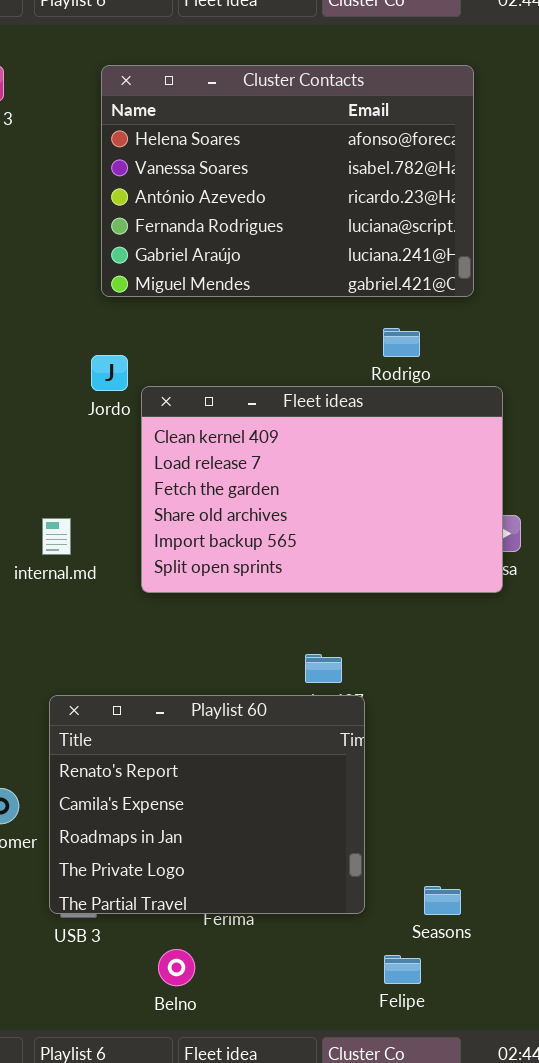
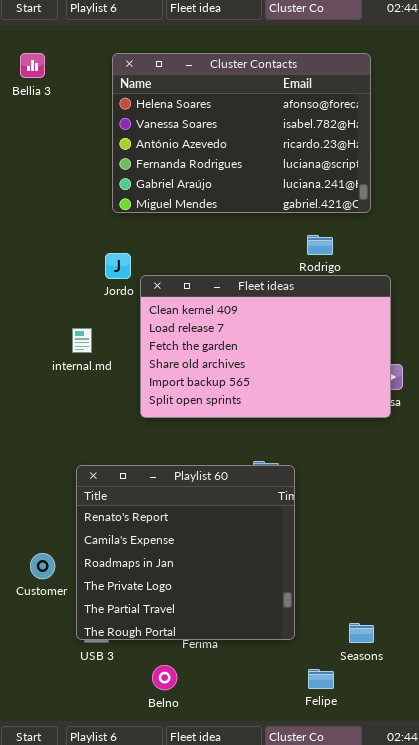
internal.md: [42,518,71,555] -> [72,328,92,353], moved
Playlist 60: [49,695,365,914] -> [76,465,295,640], resized
Seasons: [424,886,461,915] -> [349,623,374,643], moved

